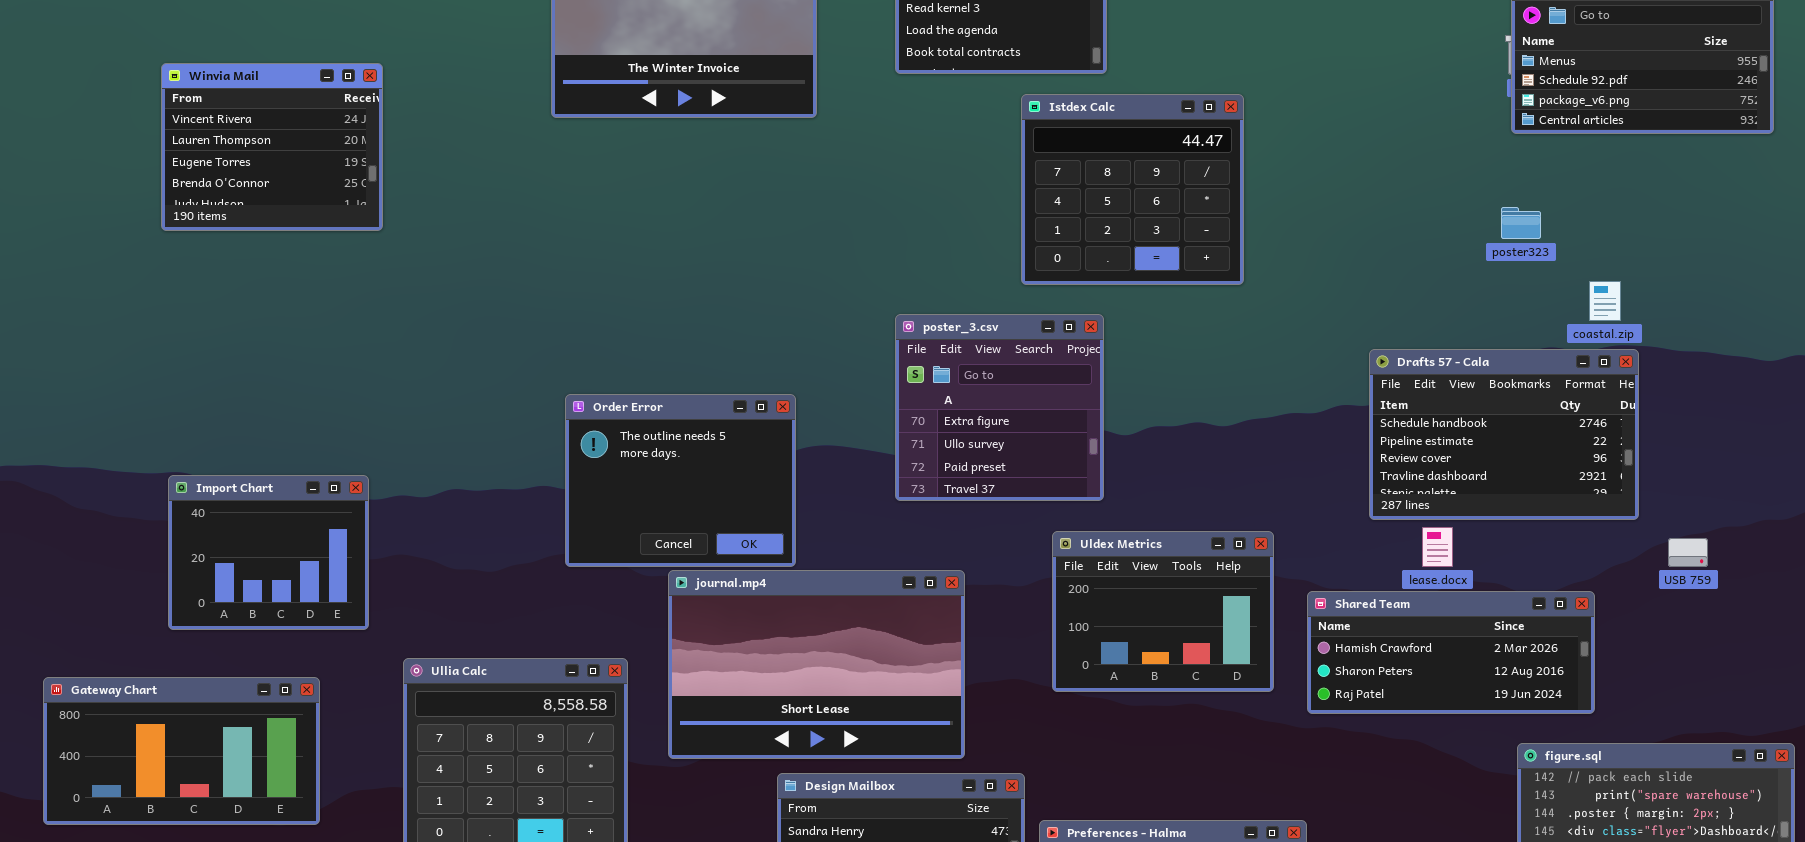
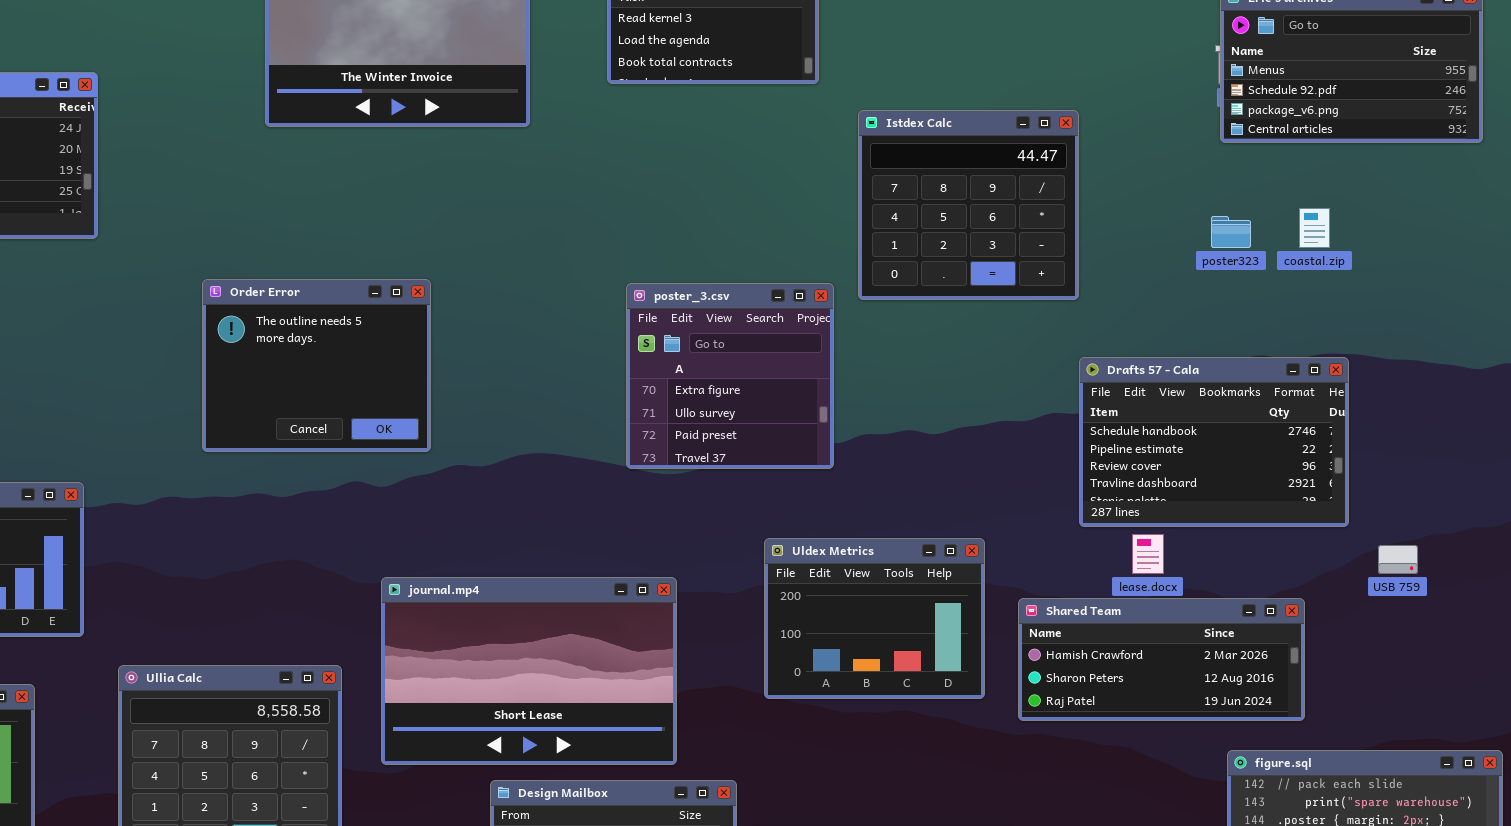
Istdex Calc: [1021,94,1244,285] -> [858,110,1079,300], moved
coastal.zip: [1589,281,1621,321] -> [1299,208,1330,248], moved
poster_3.csv: [895,314,1104,501] -> [626,283,834,469], moved
Order Error: [565,394,796,567] -> [202,279,431,452], moved

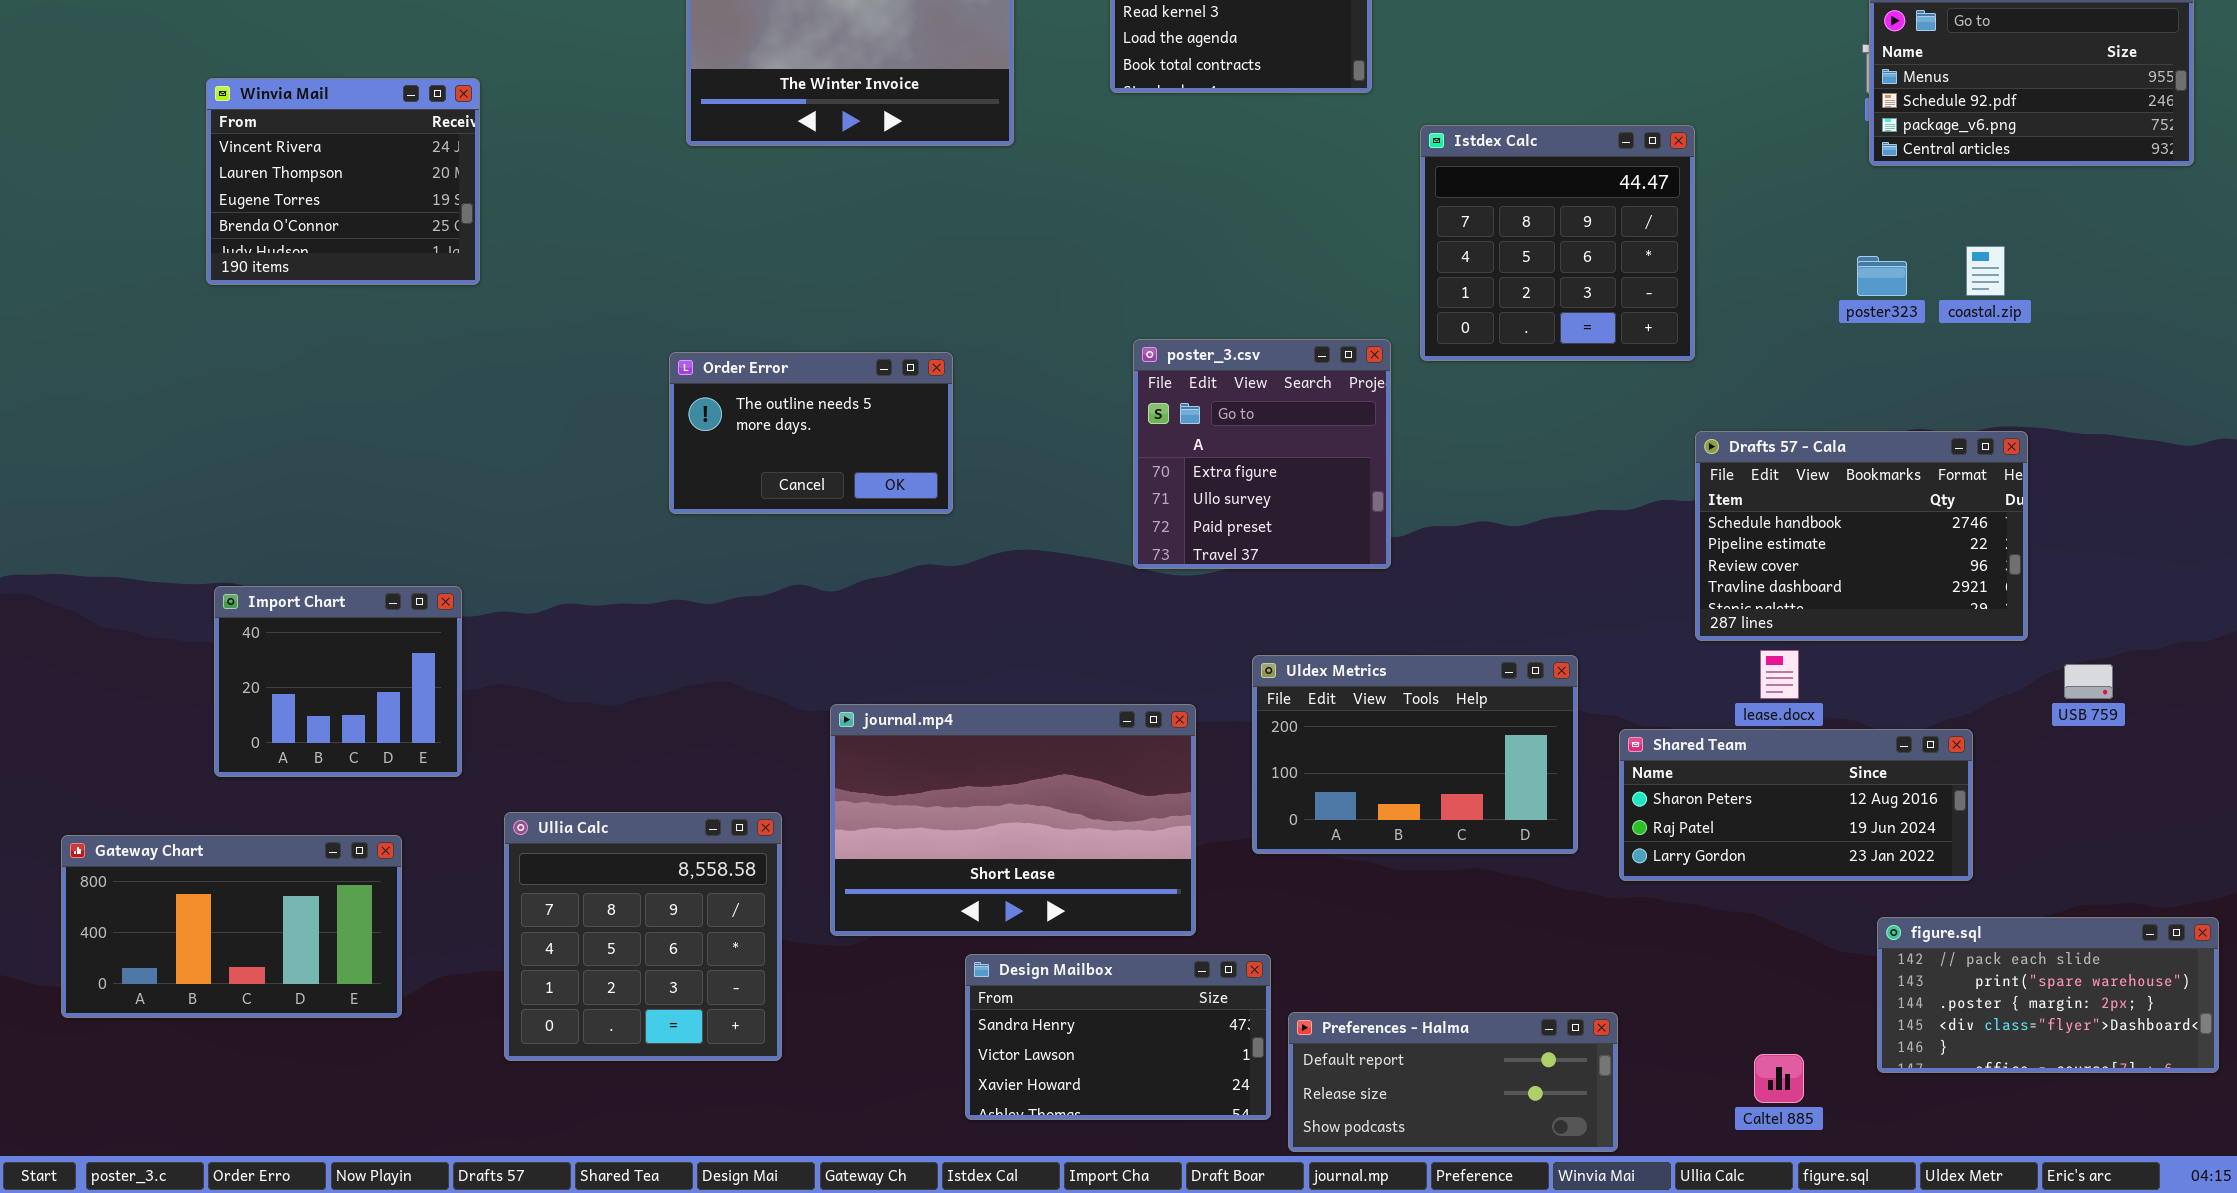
Order Error: [202,279,431,452] -> [669,352,953,514], moved, resized
Uldex Metrics: [764,538,985,699] -> [1252,655,1578,854], resized
Shared Team: [1018,598,1305,721] -> [1619,729,1973,881], scrolled down 1 row

